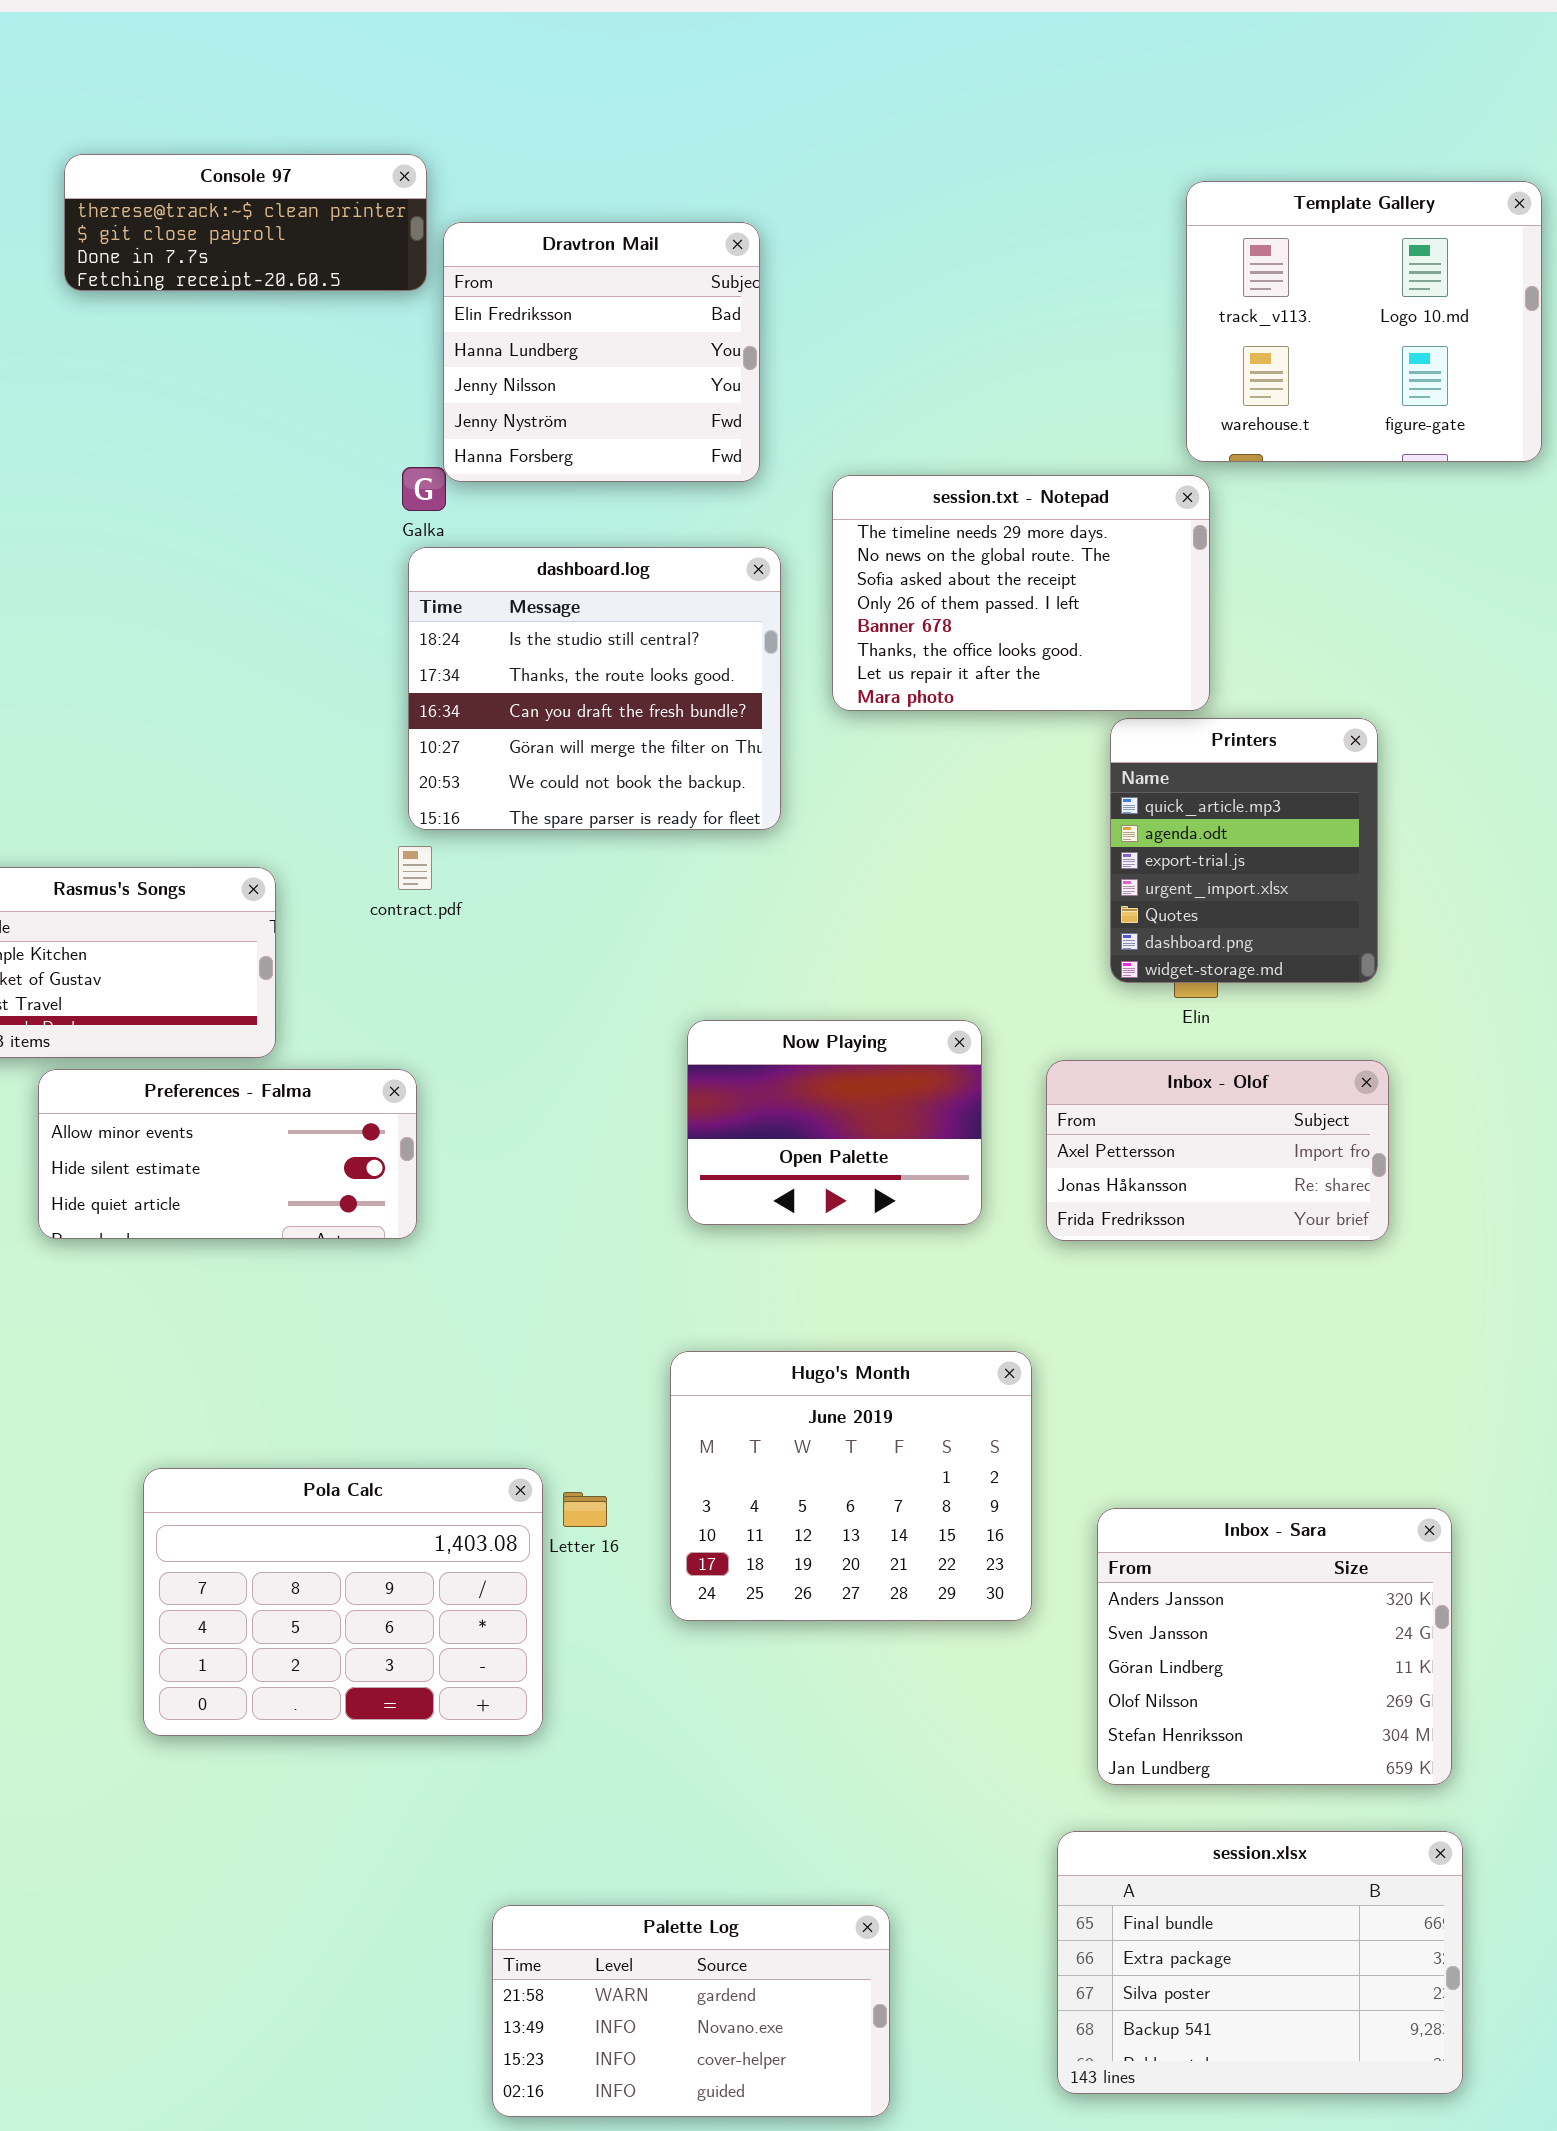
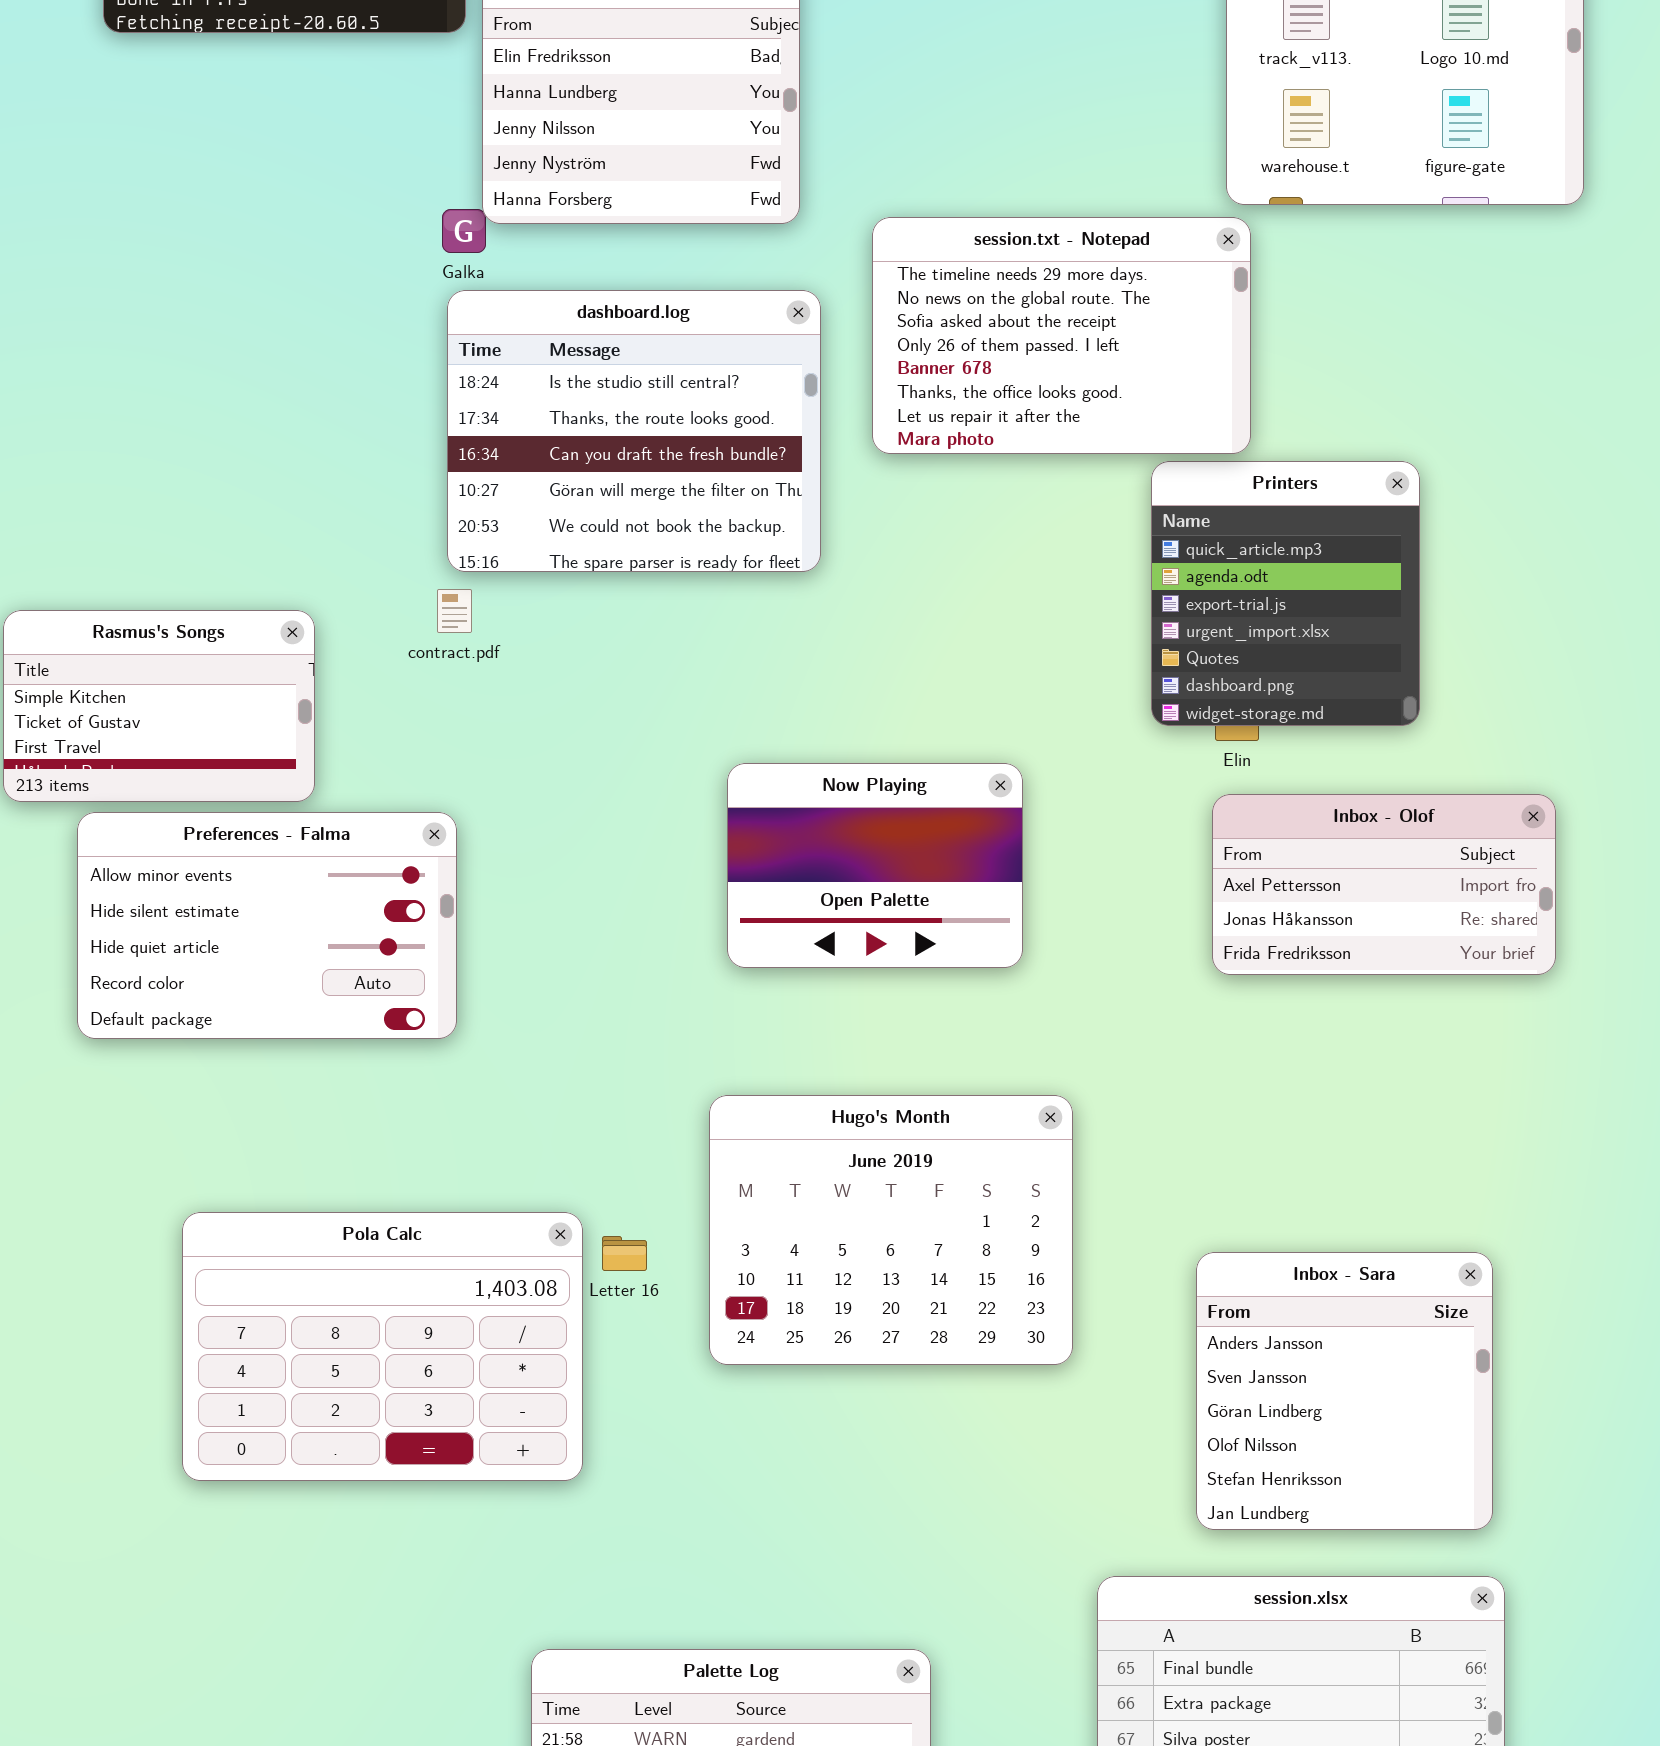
Inbox - Olof: [1046,1060,1389,1241] -> [1212,794,1556,975], moved
Preferences - Falma: [38,1069,417,1239] -> [77,812,457,1039], resized
Inbox - Sara: [1097,1508,1452,1785] -> [1196,1252,1493,1530], resized

